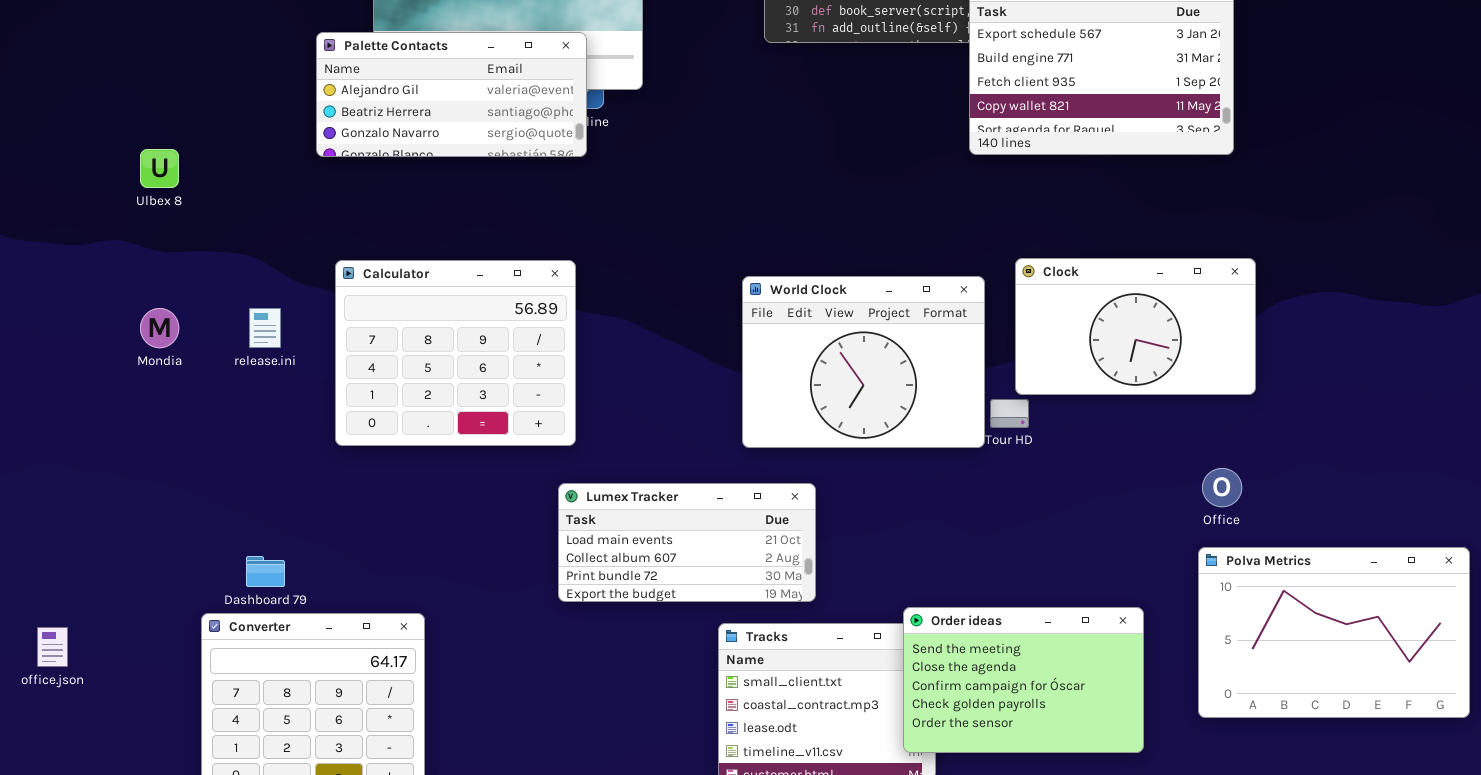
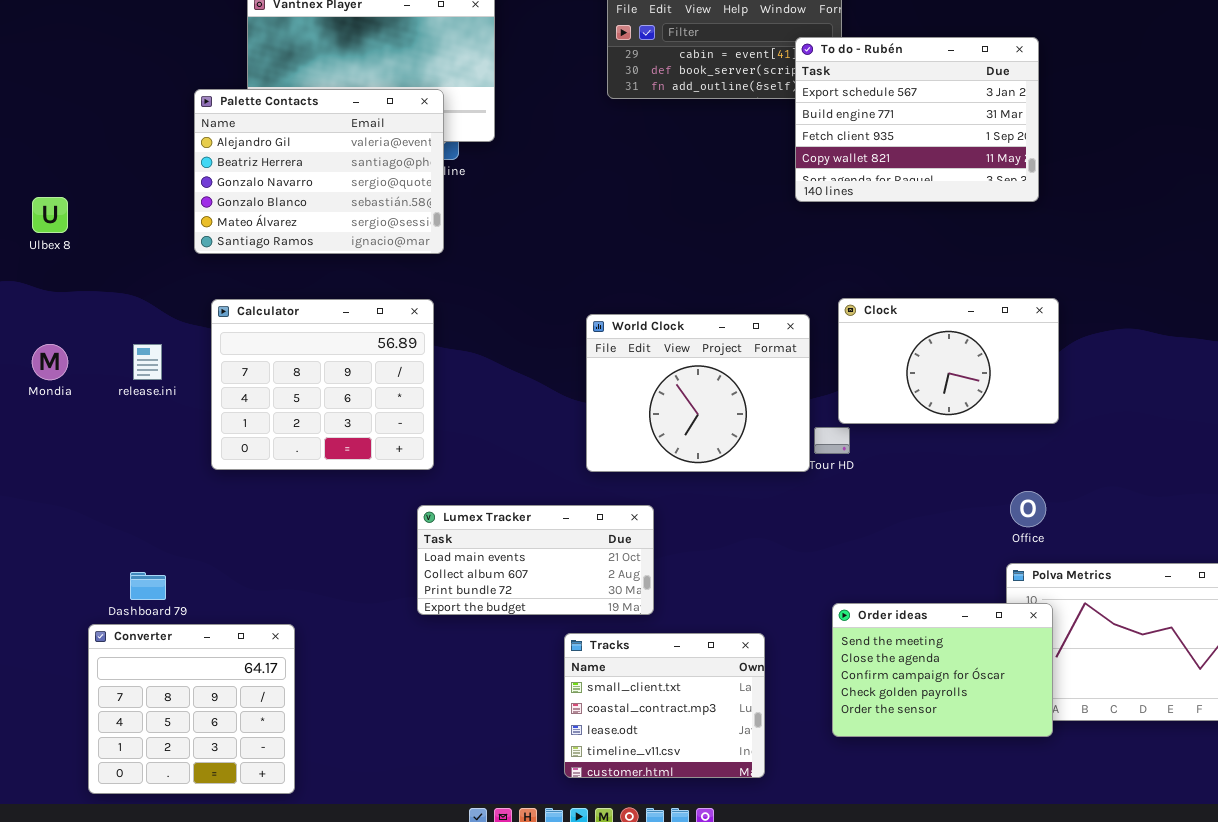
Palette Contacts: [316,32,587,157] -> [194,89,444,254], resized
Order ideas: [903,607,1144,753] -> [832,603,1053,737], moved

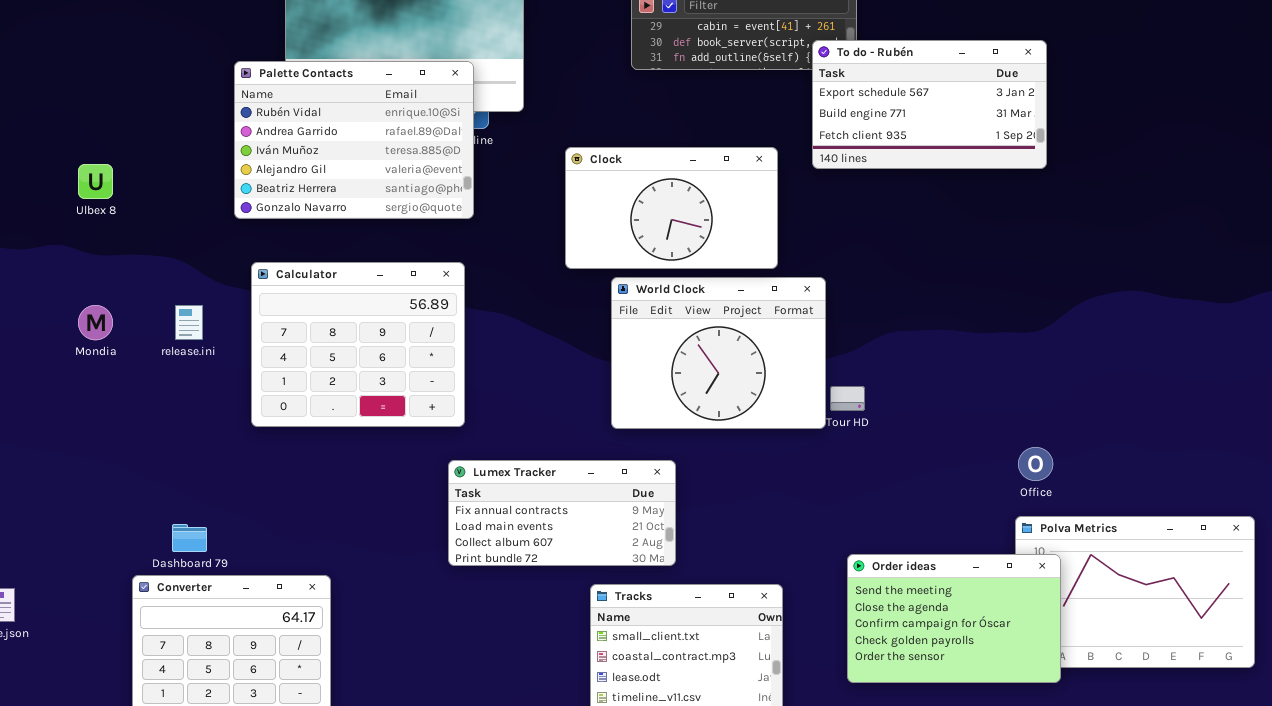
To do - Rubén: [795,37,1039,202] -> [812,40,1047,169], resized
Palette Contacts: [194,89,444,254] -> [234,61,474,219], scrolled up 3 rows
Clock: [838,298,1059,424] -> [565,147,778,269], moved
Lumex Tracker: [417,505,654,615] -> [448,460,676,566], scrolled up 1 row

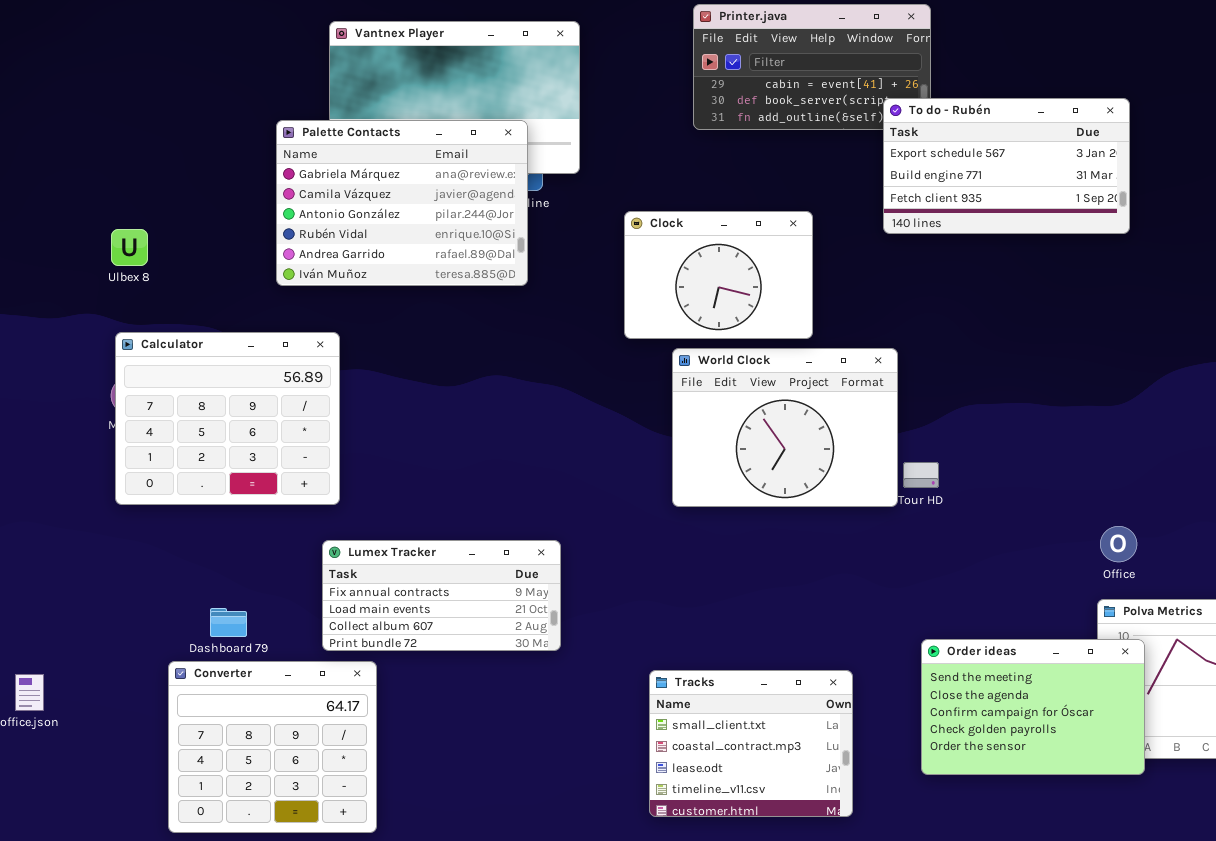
Palette Contacts: [234,61,474,219] -> [276,120,528,286], scrolled up 3 rows
Clock: [565,147,778,269] -> [624,211,813,339], resized
Calculator: [251,262,465,427] -> [115,332,340,505], moved
Lumex Tracker: [448,460,676,566] -> [322,540,561,651], moved

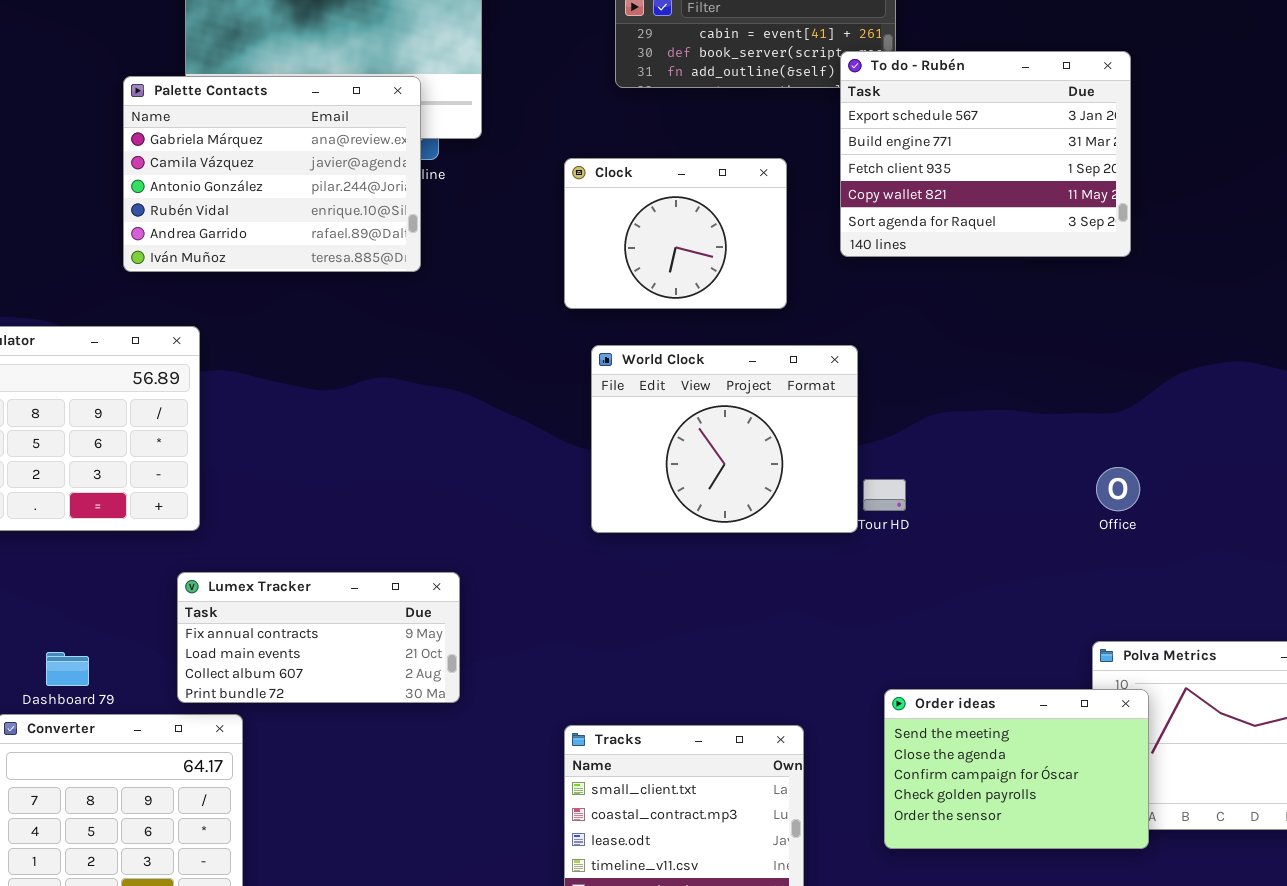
To do - Rubén: [883,98,1130,234] -> [840,51,1131,257], resized
Clock: [624,211,813,339] -> [564,158,787,309], moved
Office: [1100,526,1137,562] -> [1096,467,1140,511], moved

